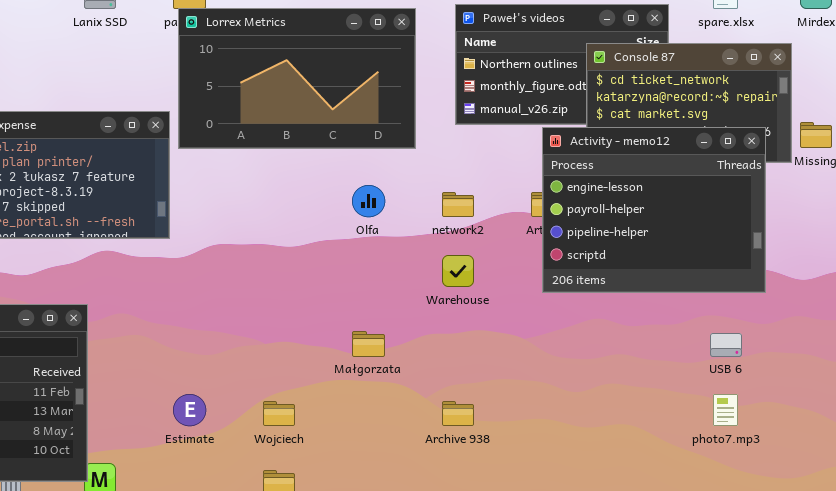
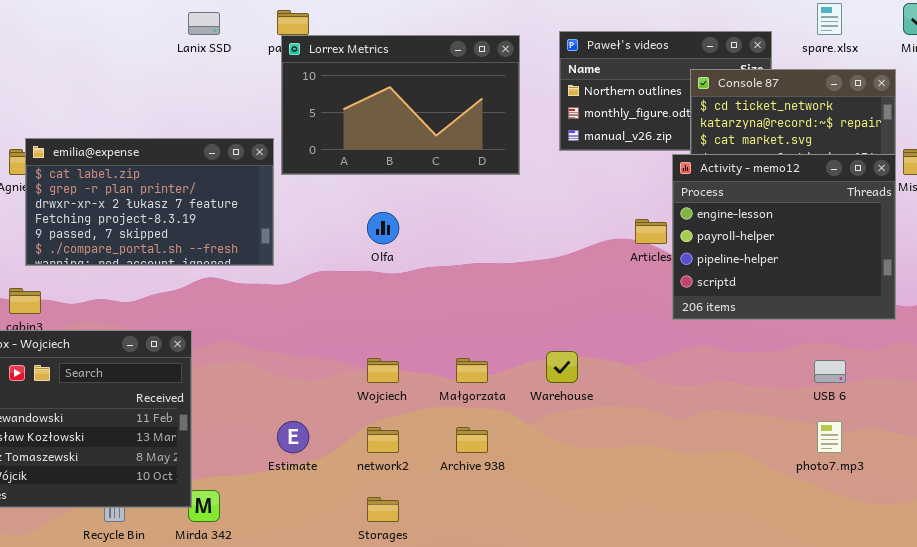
Activity - memo12: [542,127,766,293] -> [672,154,896,320], moved
Olfa: [352,185,385,217] -> [367,212,399,244], moved
network2: [442,192,474,217] -> [367,427,399,453], moved
Warehouse: [442,255,474,287] -> [546,351,578,383], moved
Wojciech: [263,401,295,426] -> [367,358,399,383], moved
Archive 938: [442,401,474,426] -> [456,427,488,453], moved

